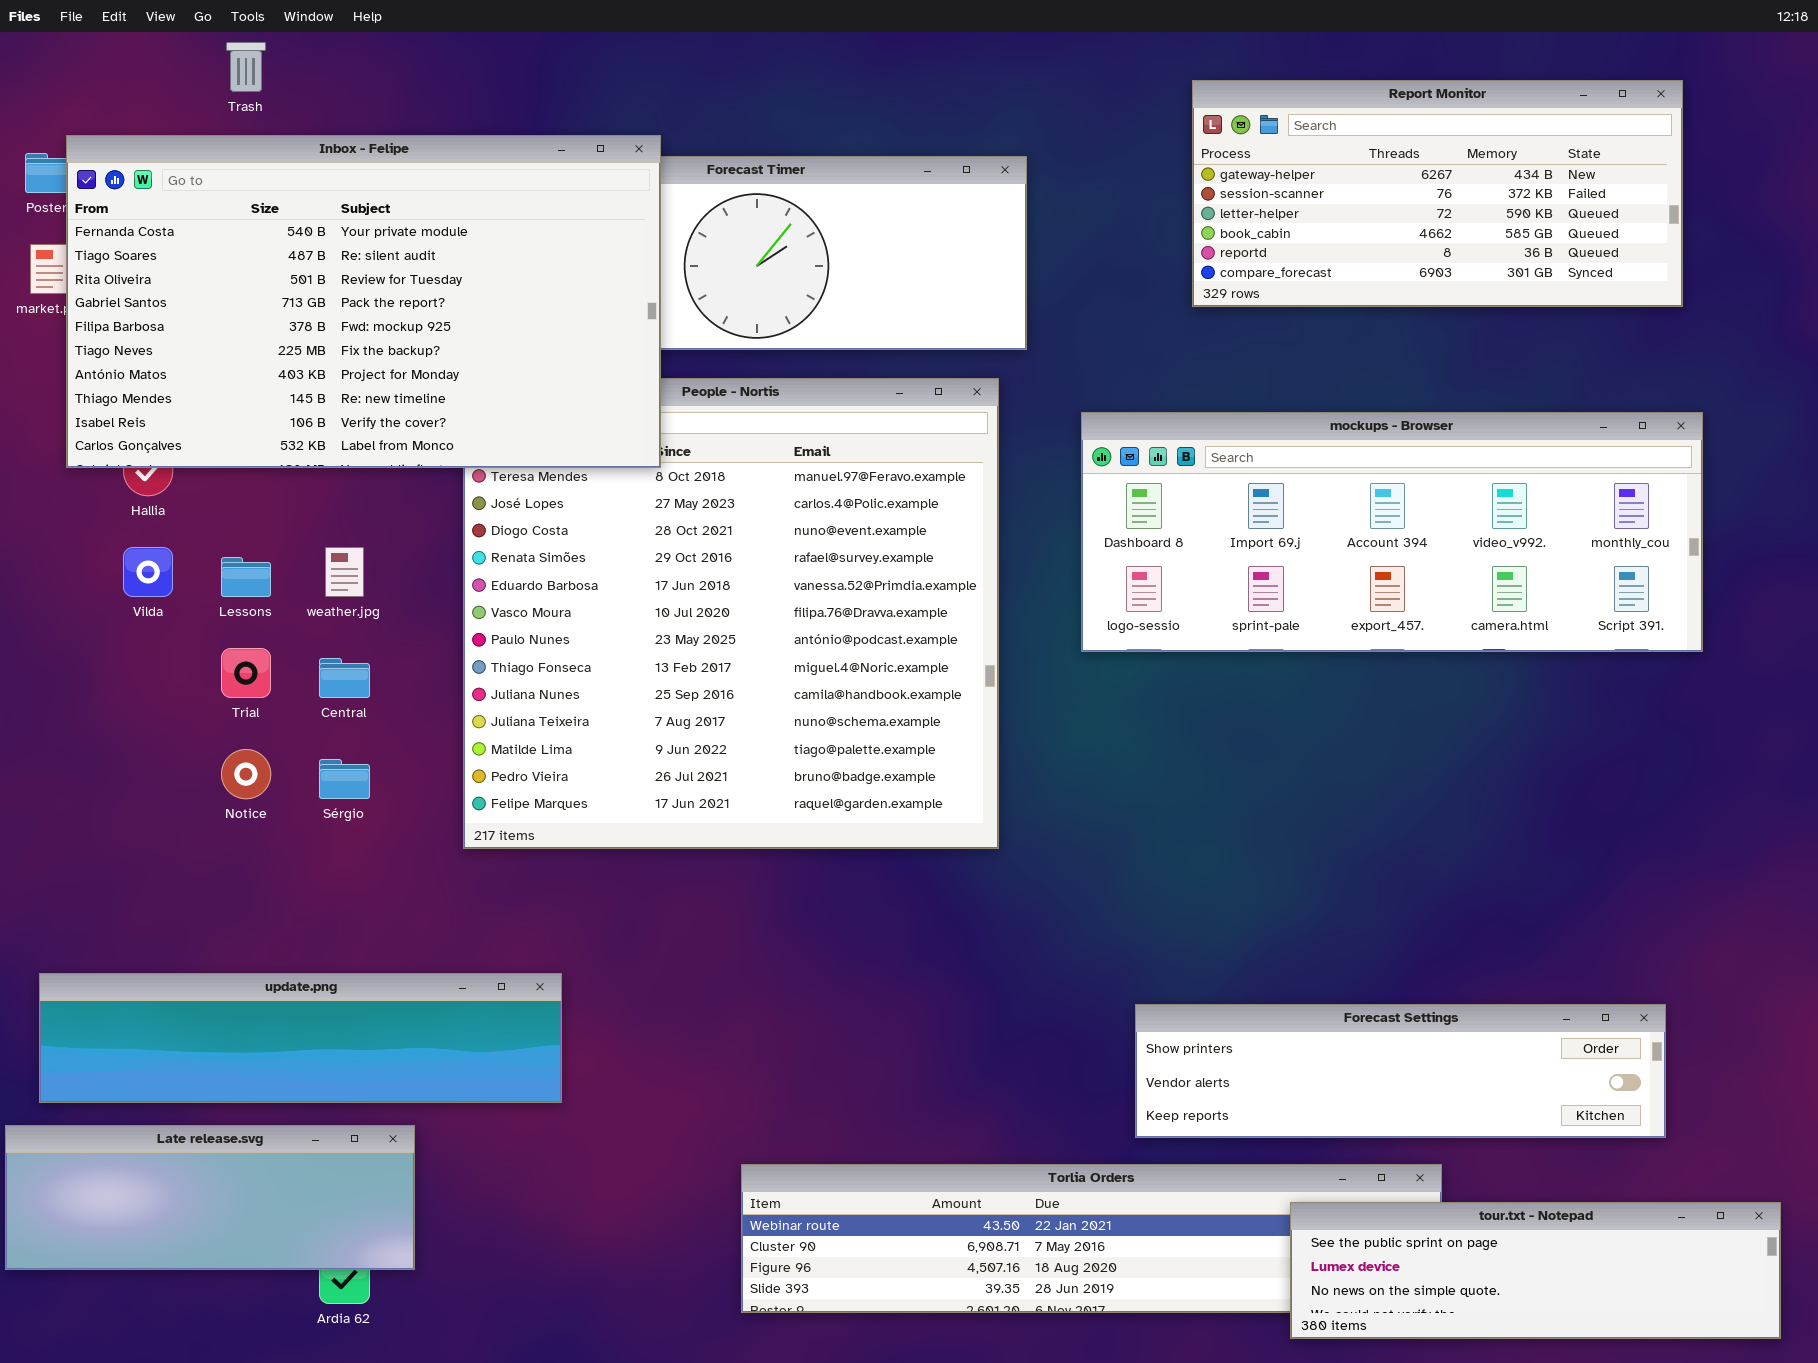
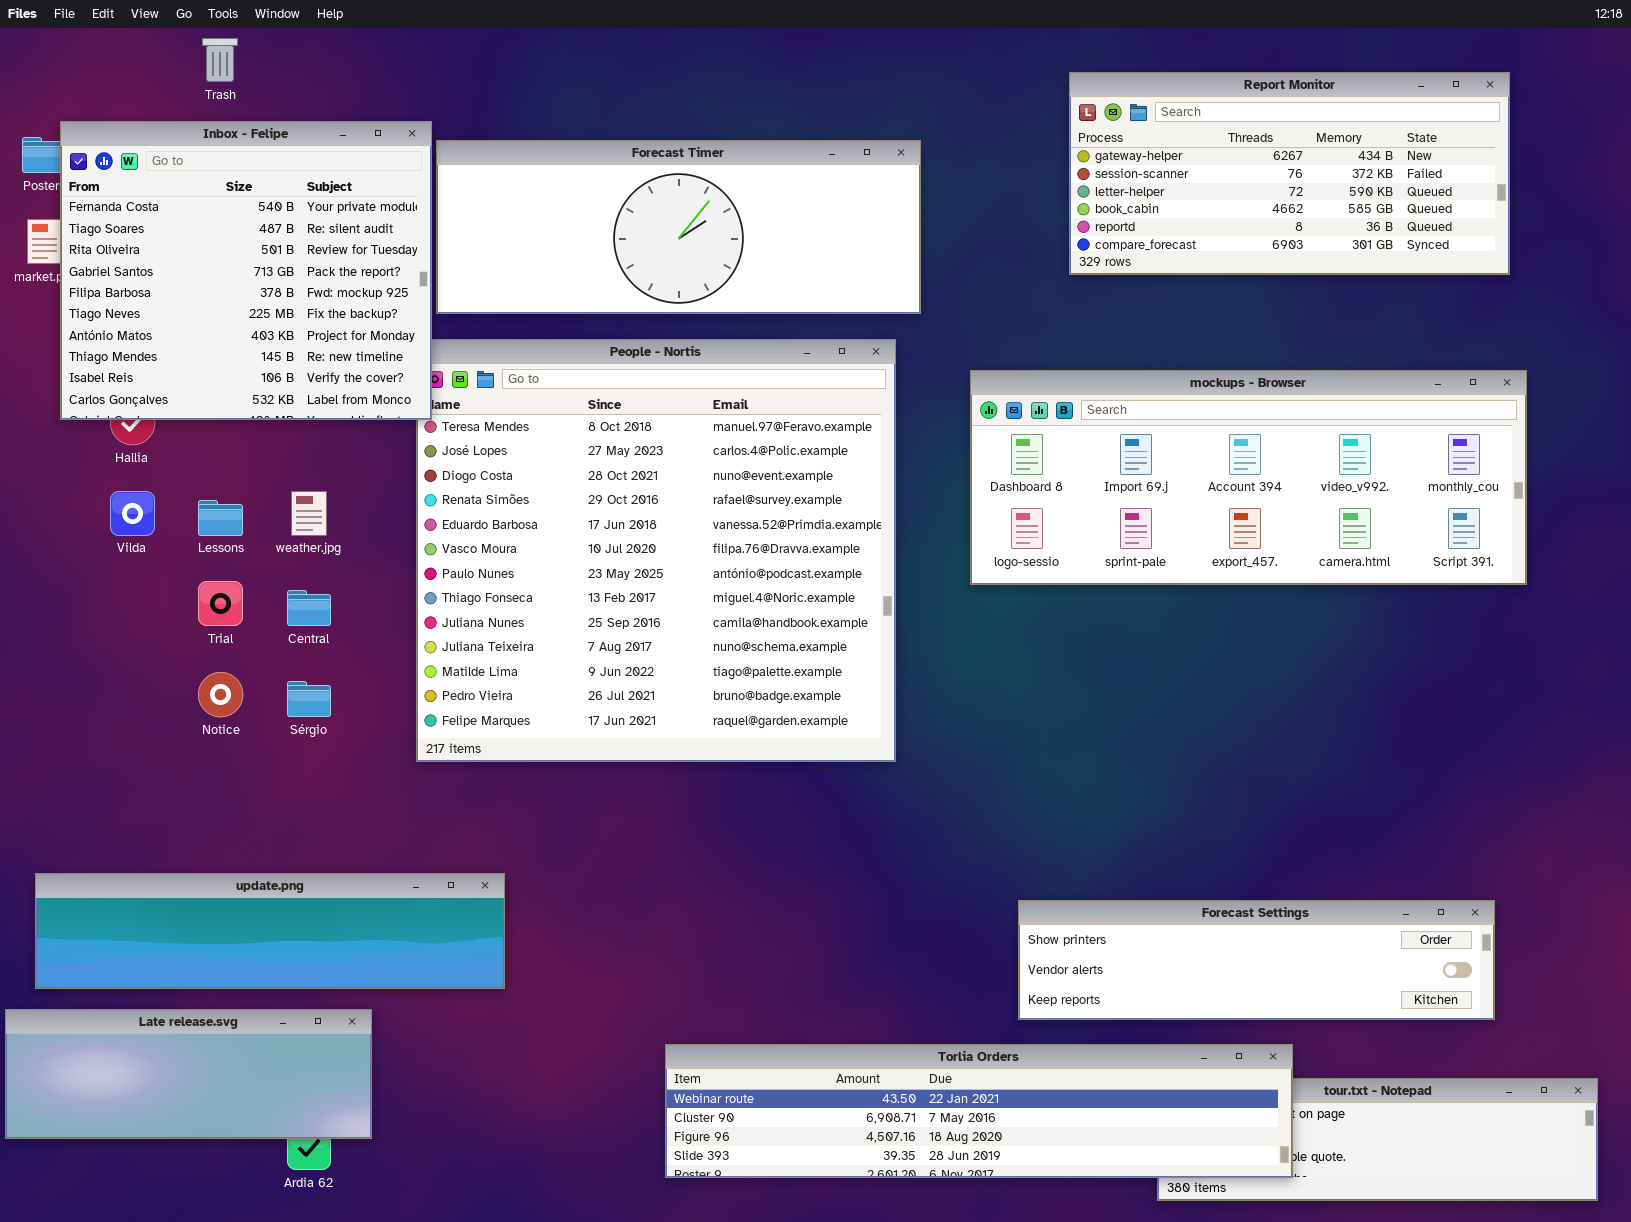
Inbox - Felipe: [66,135,661,468] -> [60,121,432,420], resized
Torlia Orders: [741,1164,1442,1313] -> [665,1044,1293,1178], raised

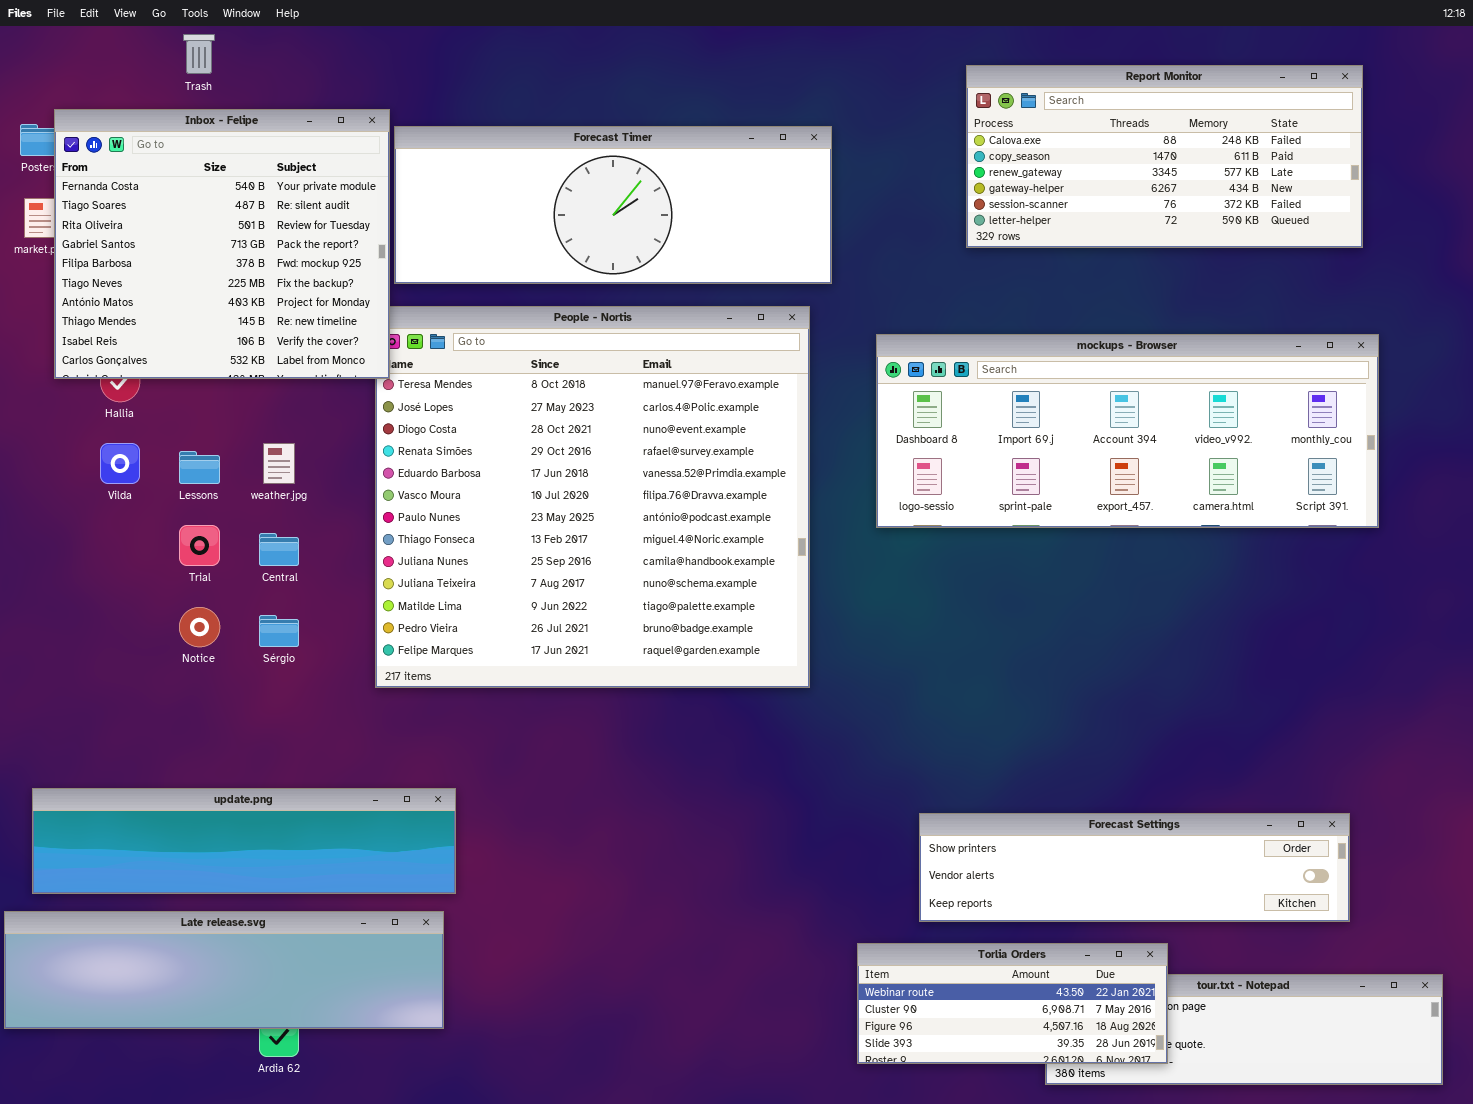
Report Monitor: [1069,72,1510,275] -> [966,65,1363,248], scrolled up 3 rows
Late release.svg: [5,1009,372,1139] -> [4,911,444,1029], resized
Torlia Orders: [665,1044,1293,1178] -> [857,943,1168,1064], resized

